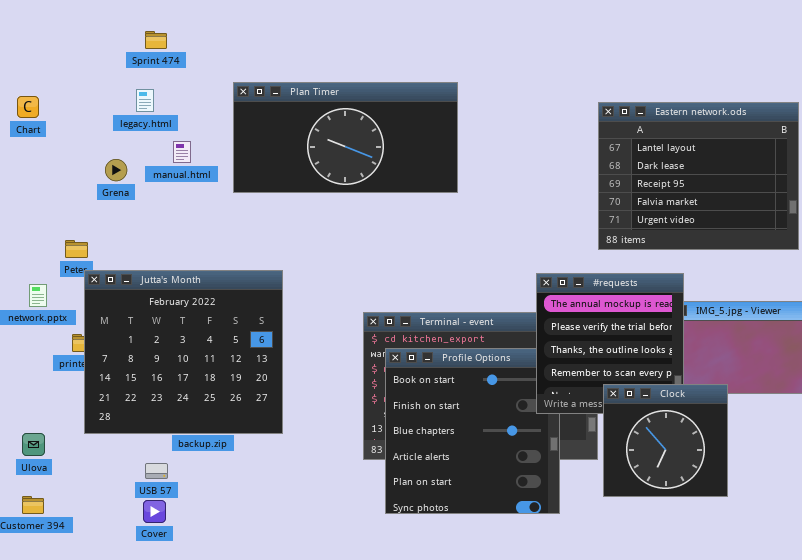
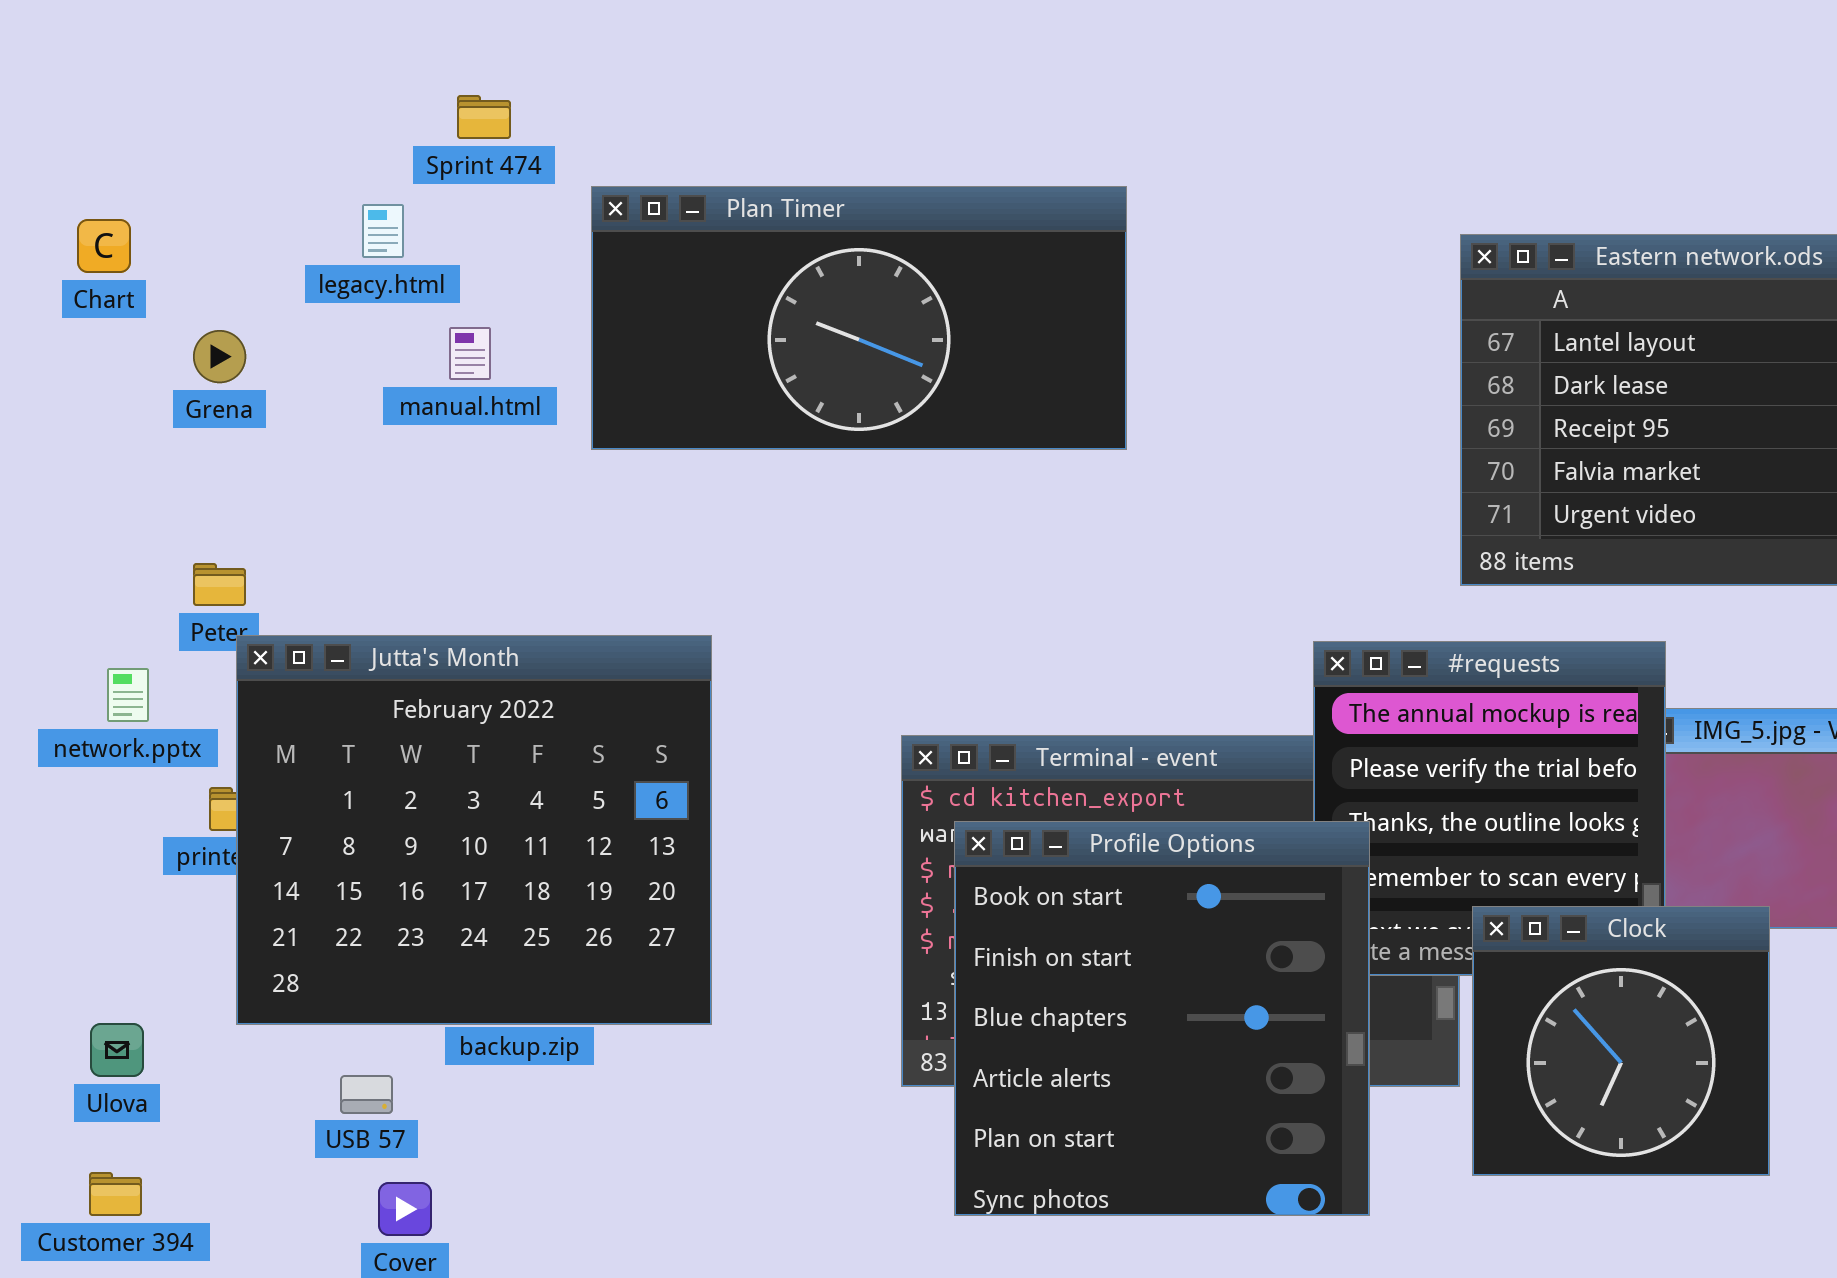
Sprint 474: [145,31,167,49] -> [457,95,511,139], moved
Grena: [105,159,127,181] -> [193,330,246,383], moved
Profile Options: [385,348,560,514] -> [954,821,1370,1216], raised
USB 57: [145,463,168,479] -> [340,1075,393,1114], moved

